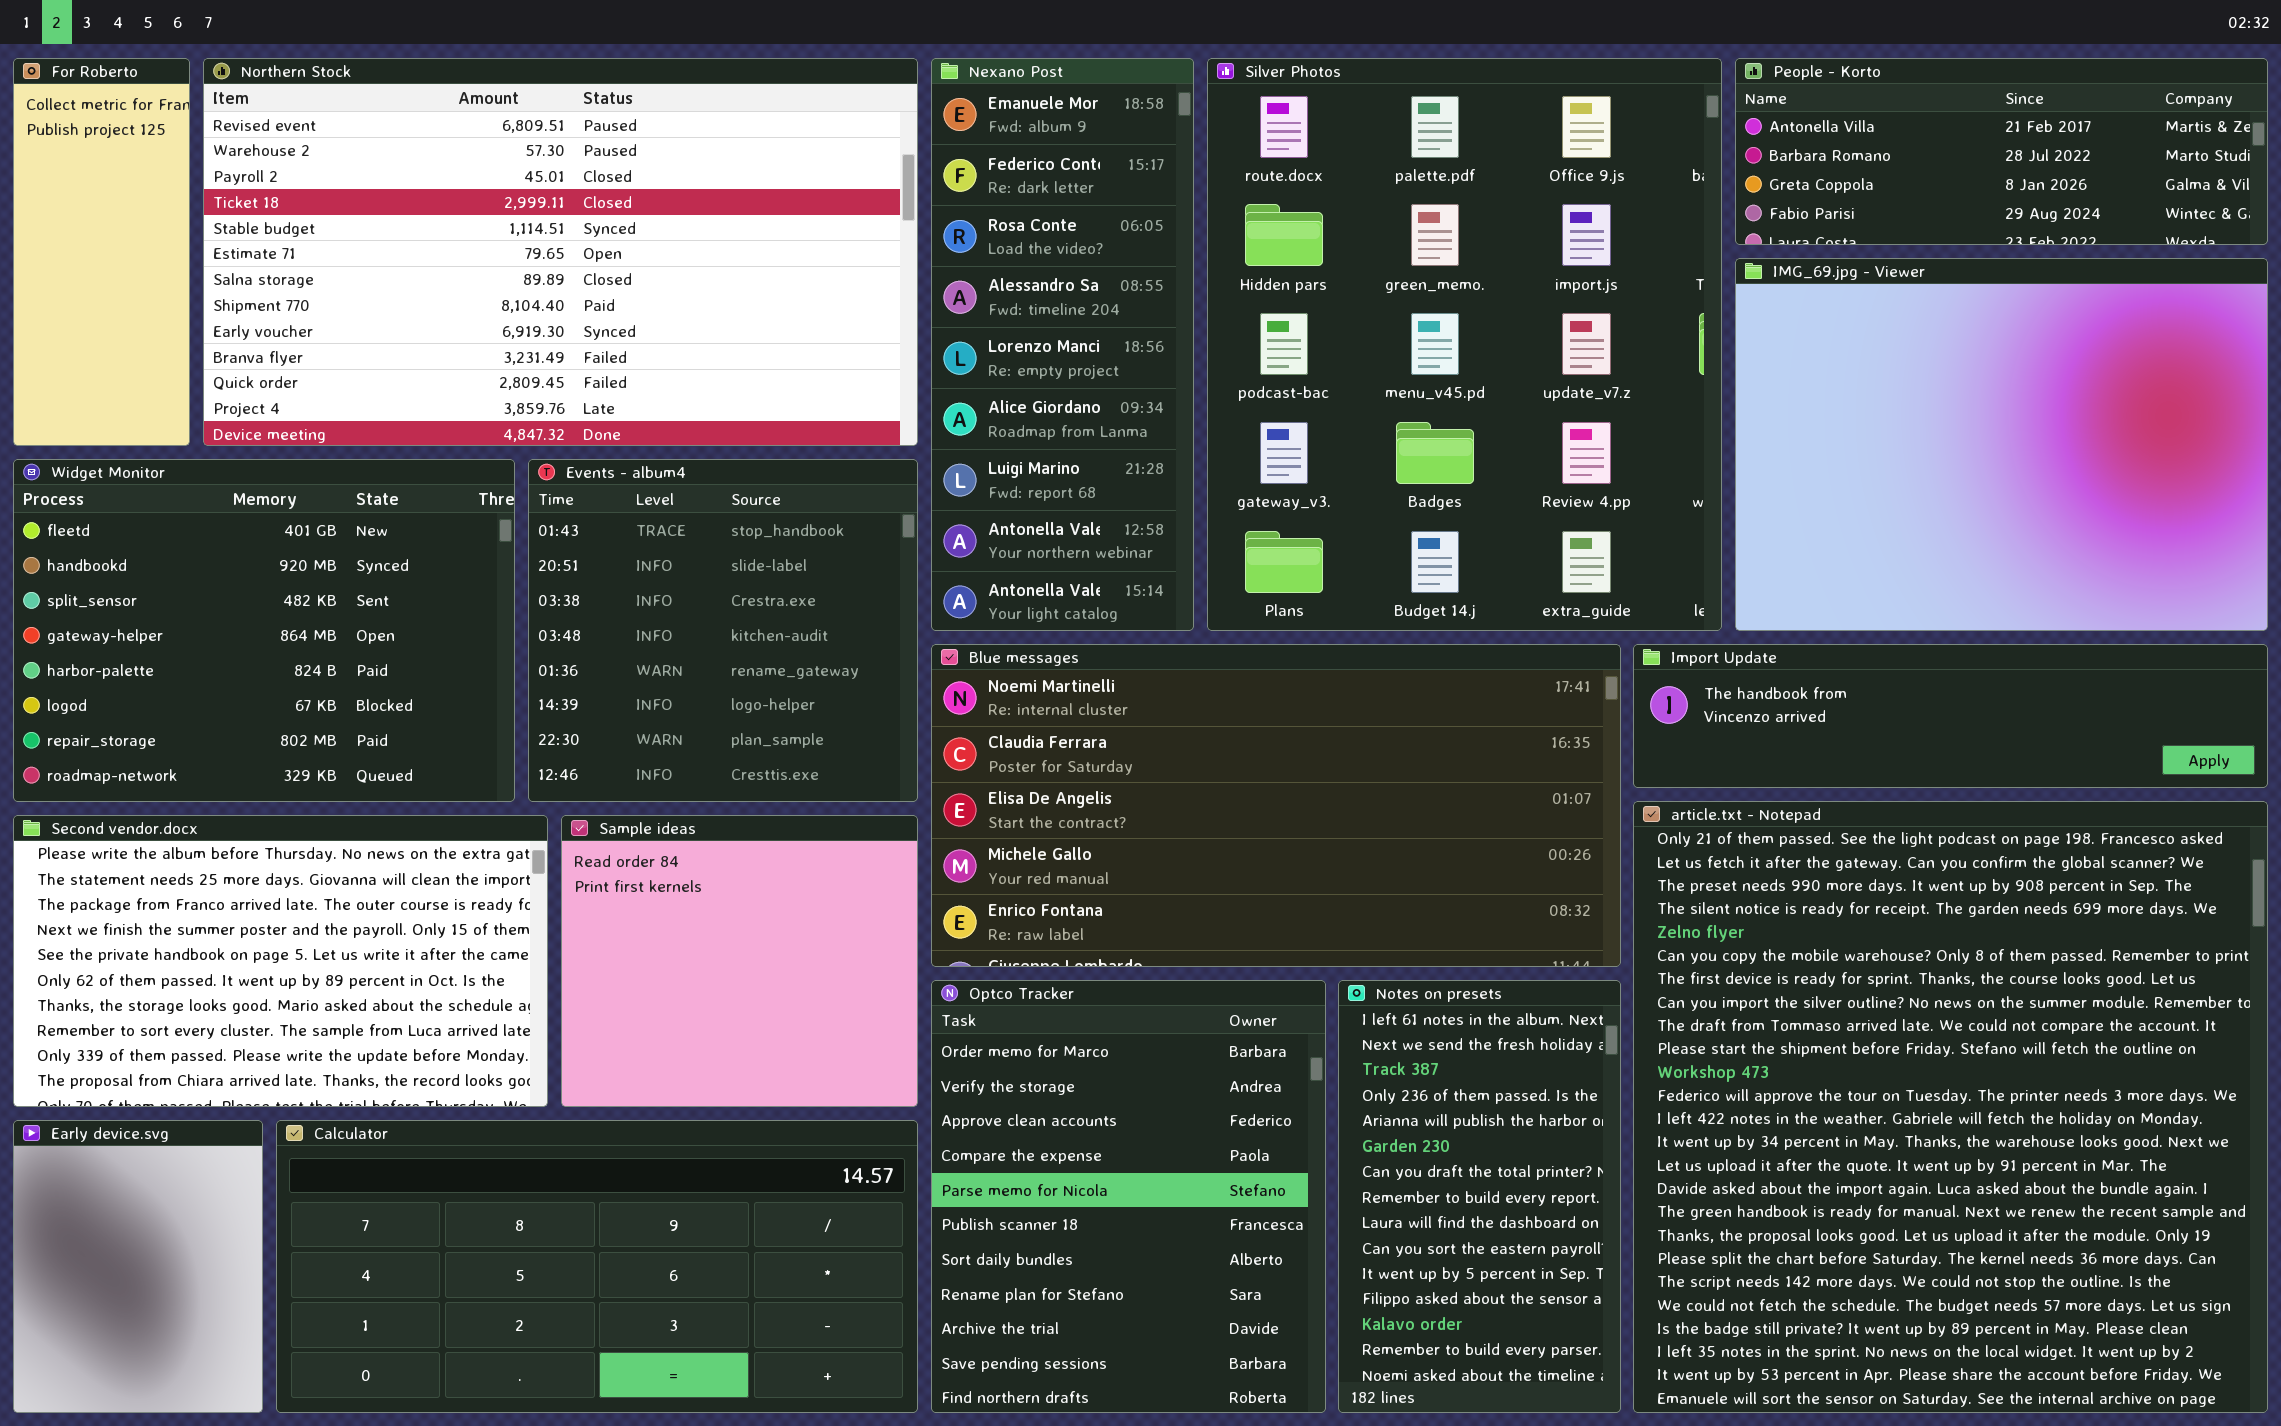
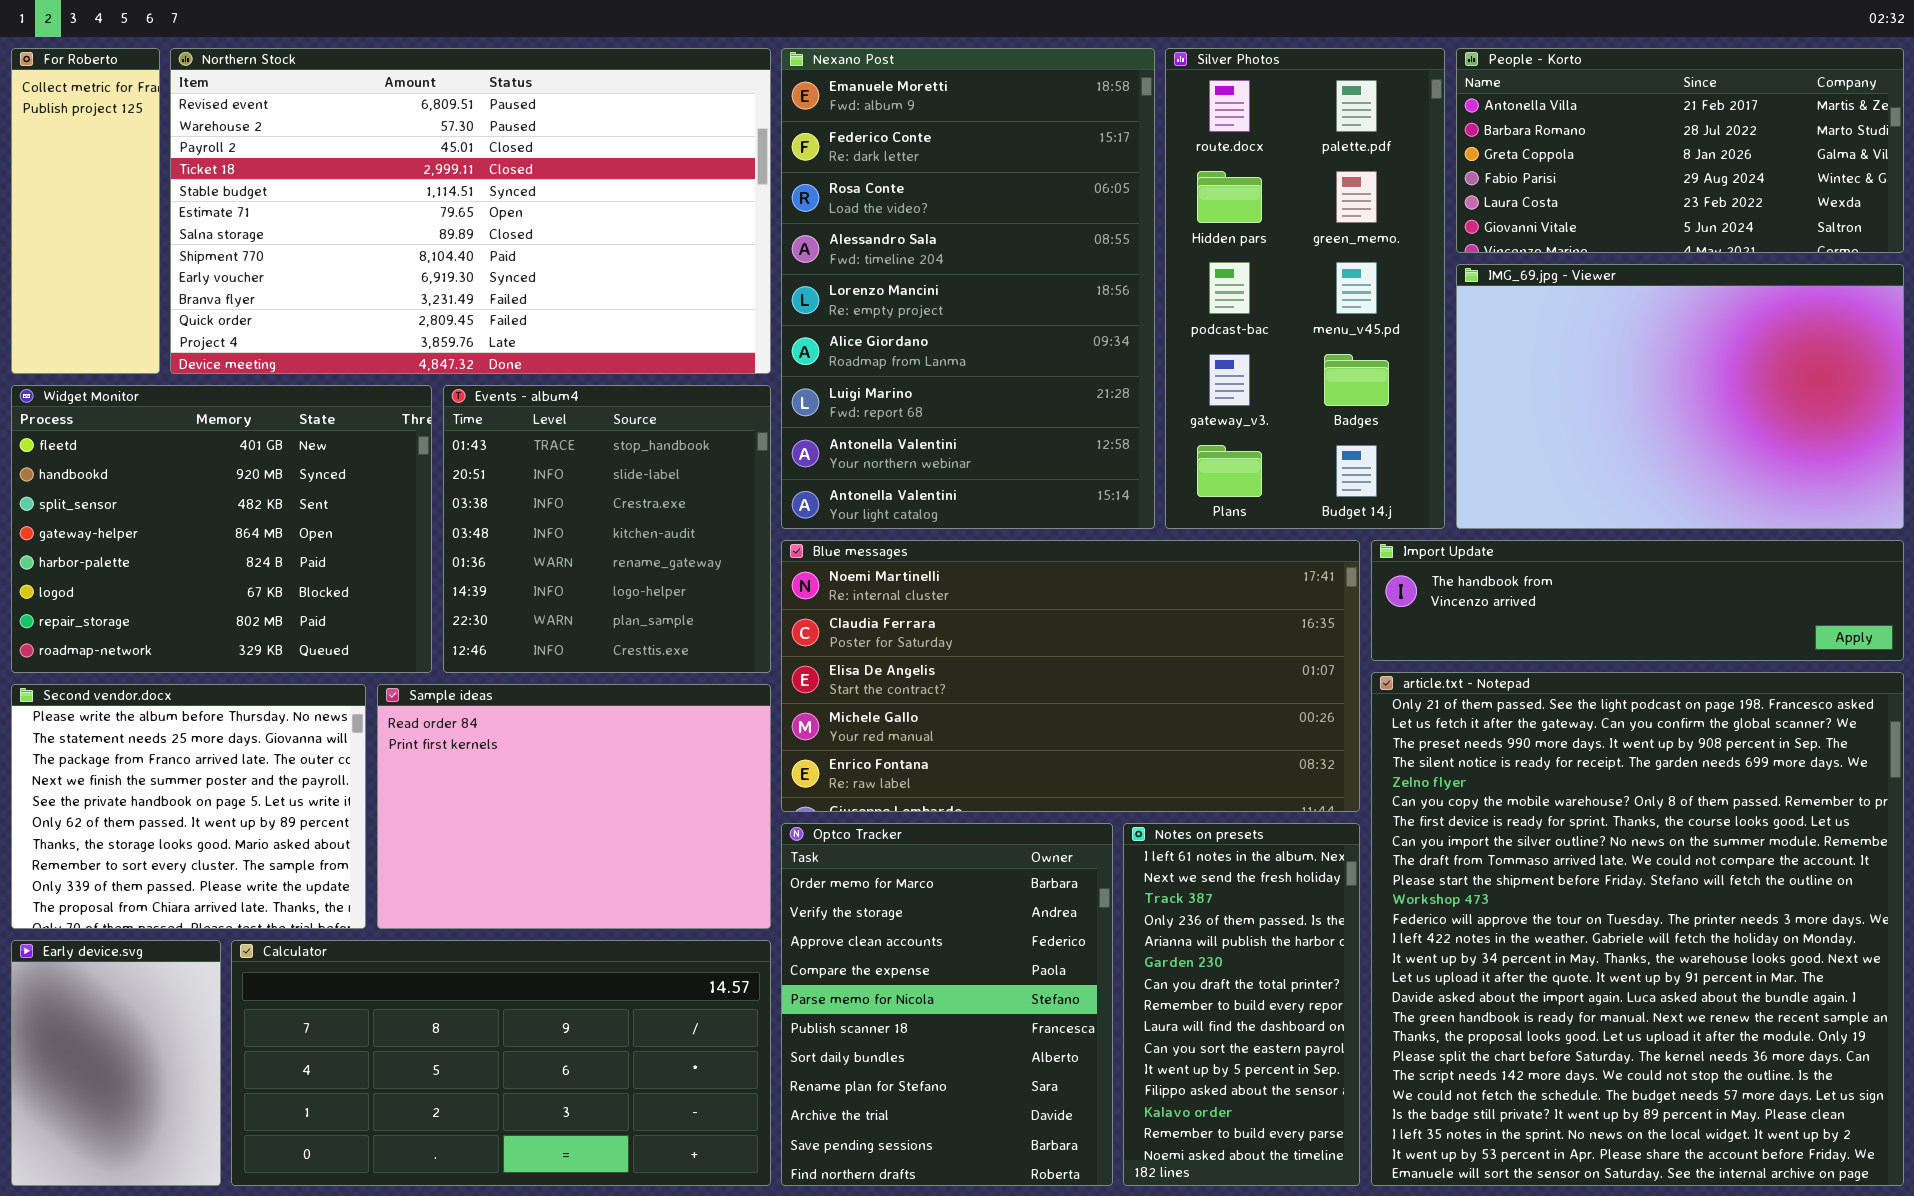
Nexano Post: [931,58,1194,631] -> [781,48,1155,529], resized
Silver Photos: [1207,58,1722,631] -> [1165,48,1445,529], resized
People - Korto: [1735,58,2268,245] -> [1456,48,1904,253], resized
IMG_69.jpg - Viewer: [1735,258,2268,631] -> [1456,264,1904,529], resized
Second vendor.docx: [13,815,548,1107] -> [11,684,366,929], resized
Sample ideas: [561,815,918,1107] -> [377,684,771,929], resized

